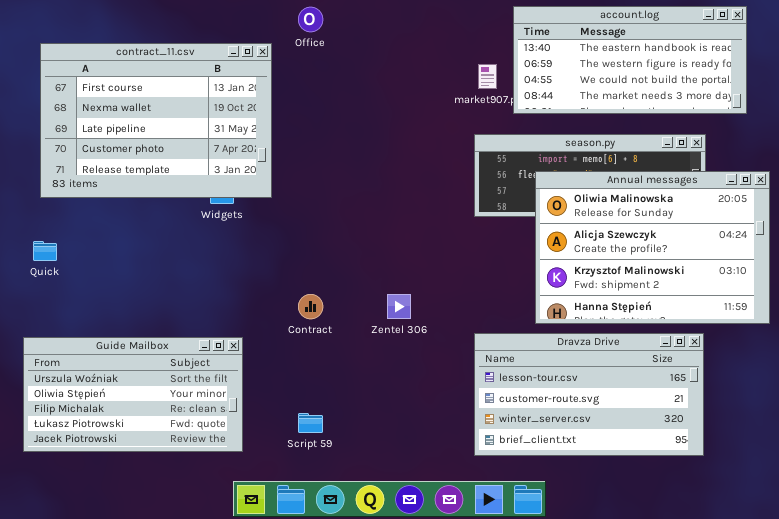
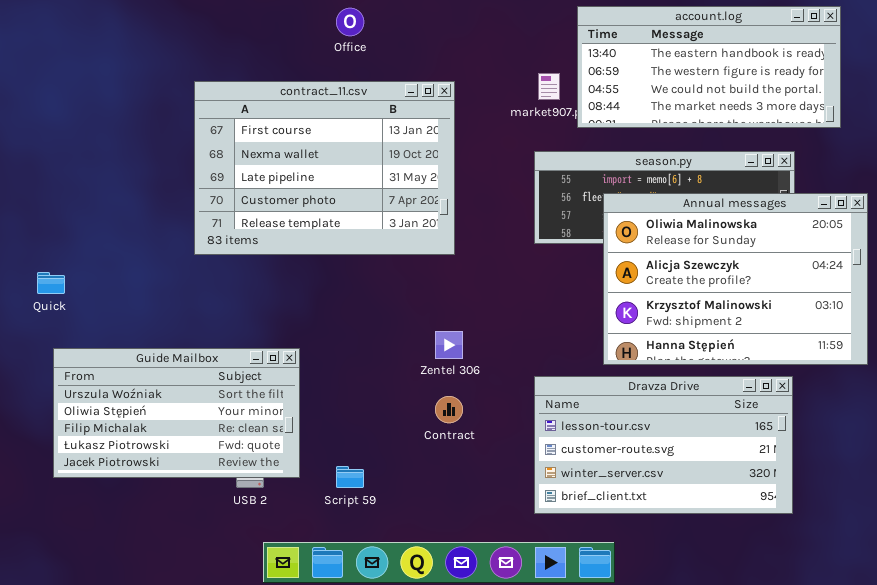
contract_11.csv: [40,43,272,198] -> [194,81,455,255], moved
Contract: [298,294,323,319] -> [435,396,463,423], moved
Guide Mailbox: [23,337,243,452] -> [53,348,300,478], moved

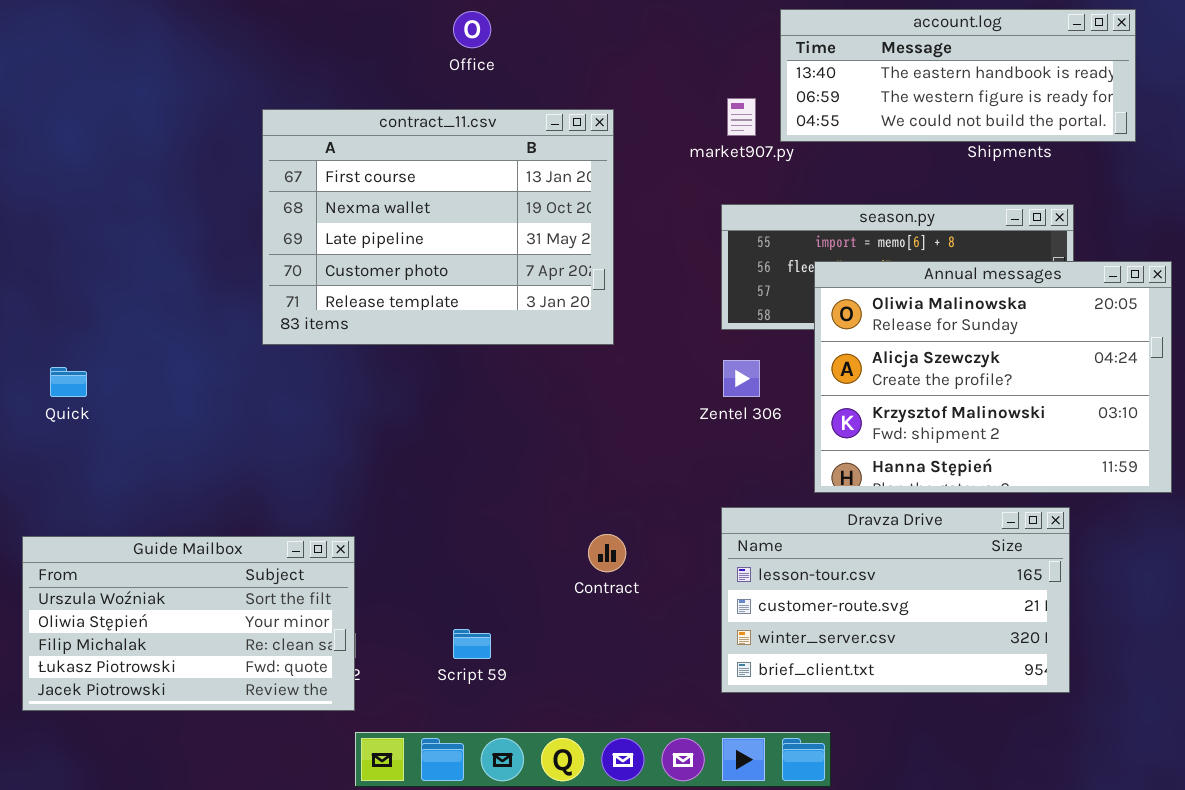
account.log: [577,6,841,128] -> [780,9,1136,142], resized
Zentel 306: [435,331,463,359] -> [723,360,760,397], moved
Guide Mailbox: [53,348,300,478] -> [22,536,355,711], moved

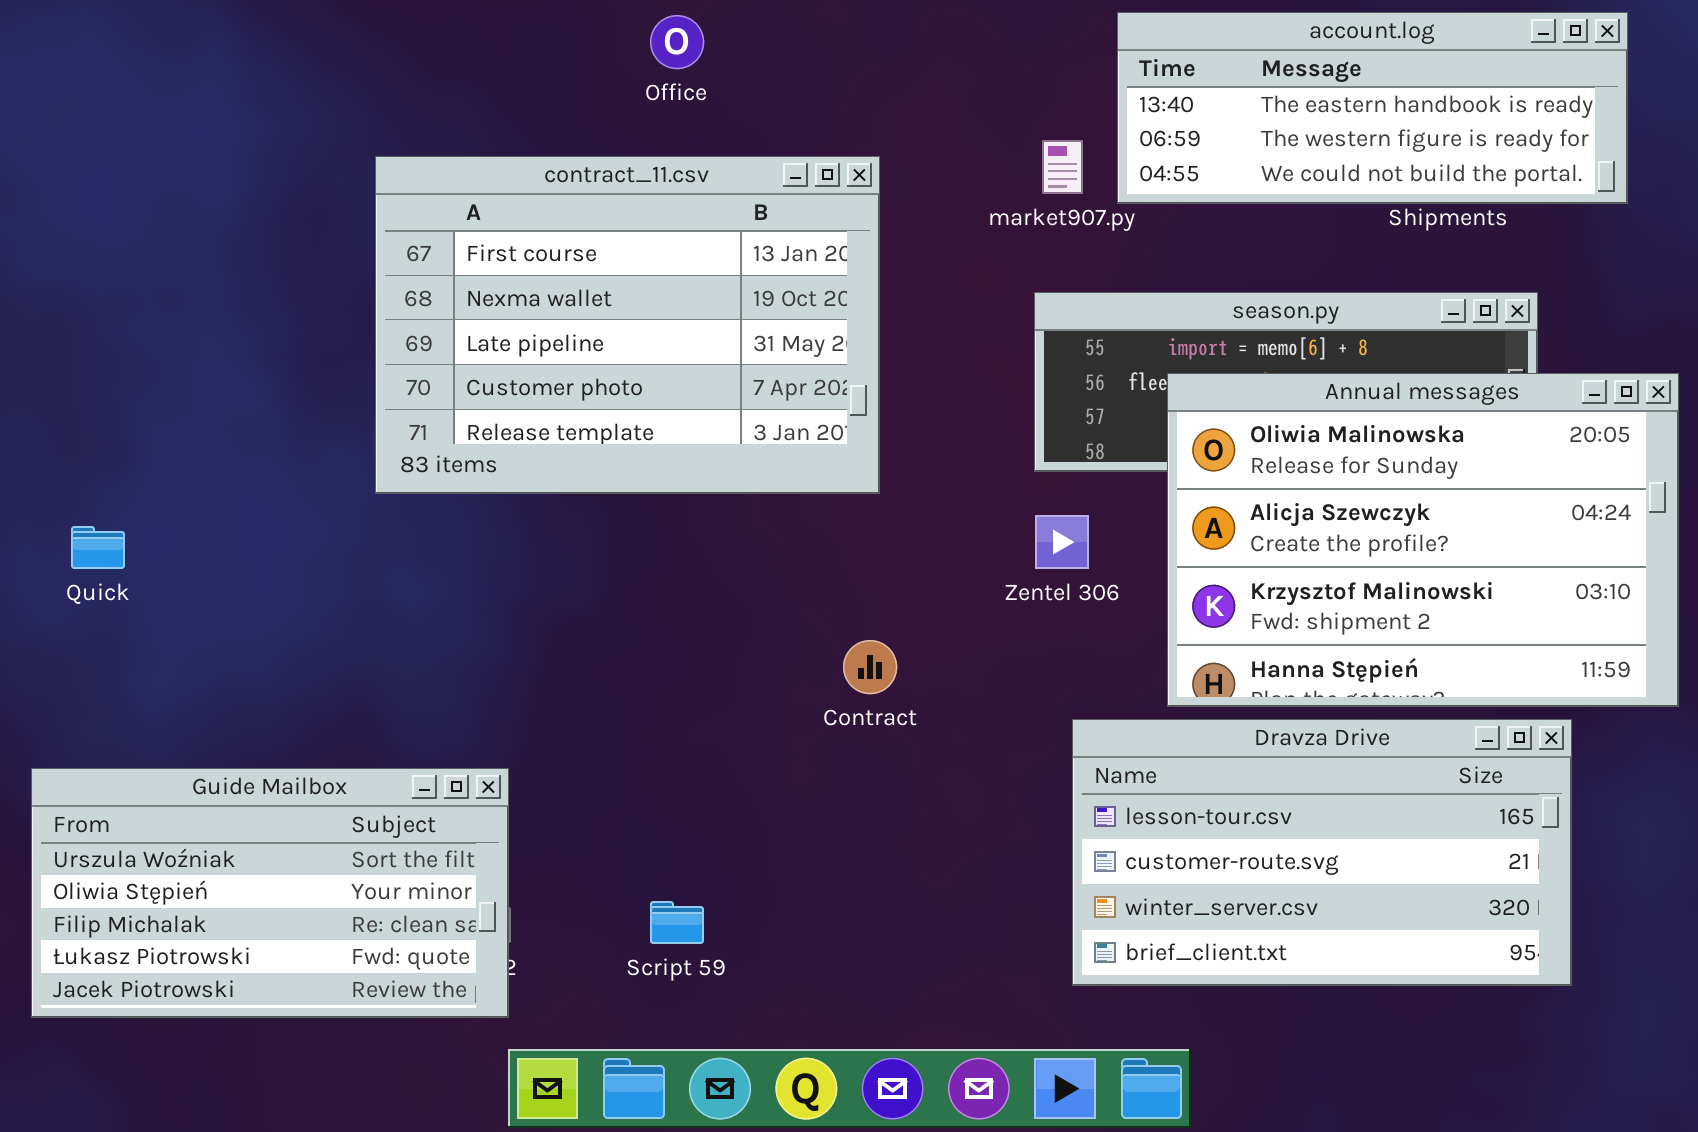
Dravza Drive: [721,507,1070,693] -> [1072,719,1572,986], moved
Contract: [588,534,626,572] -> [843,640,897,694], moved

